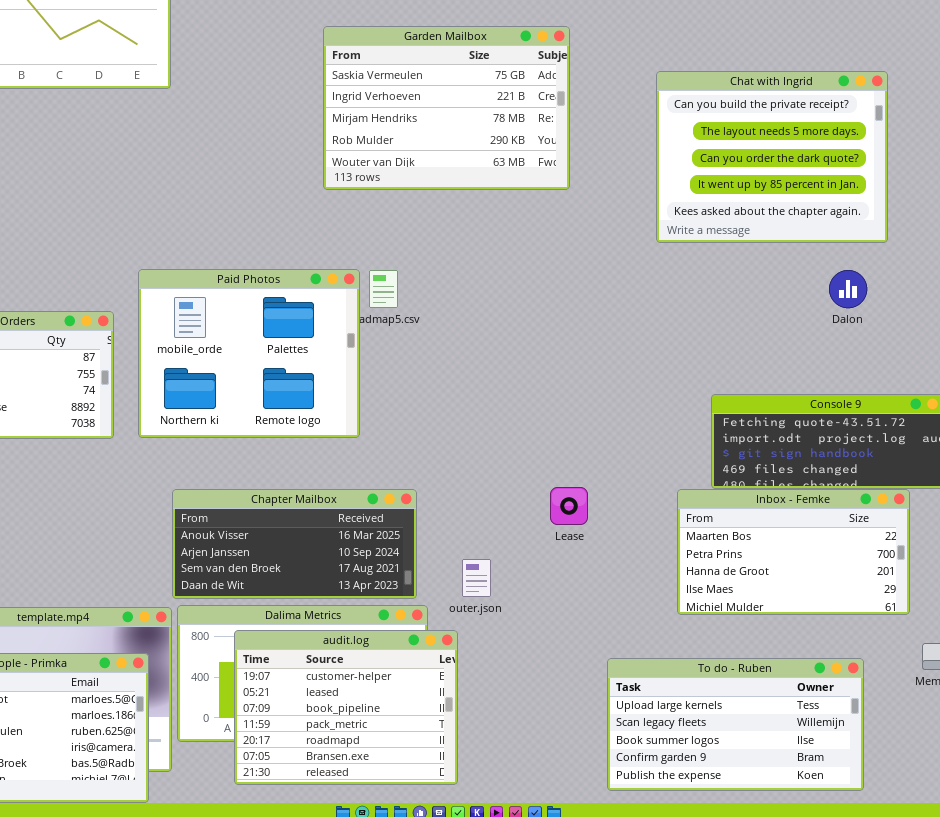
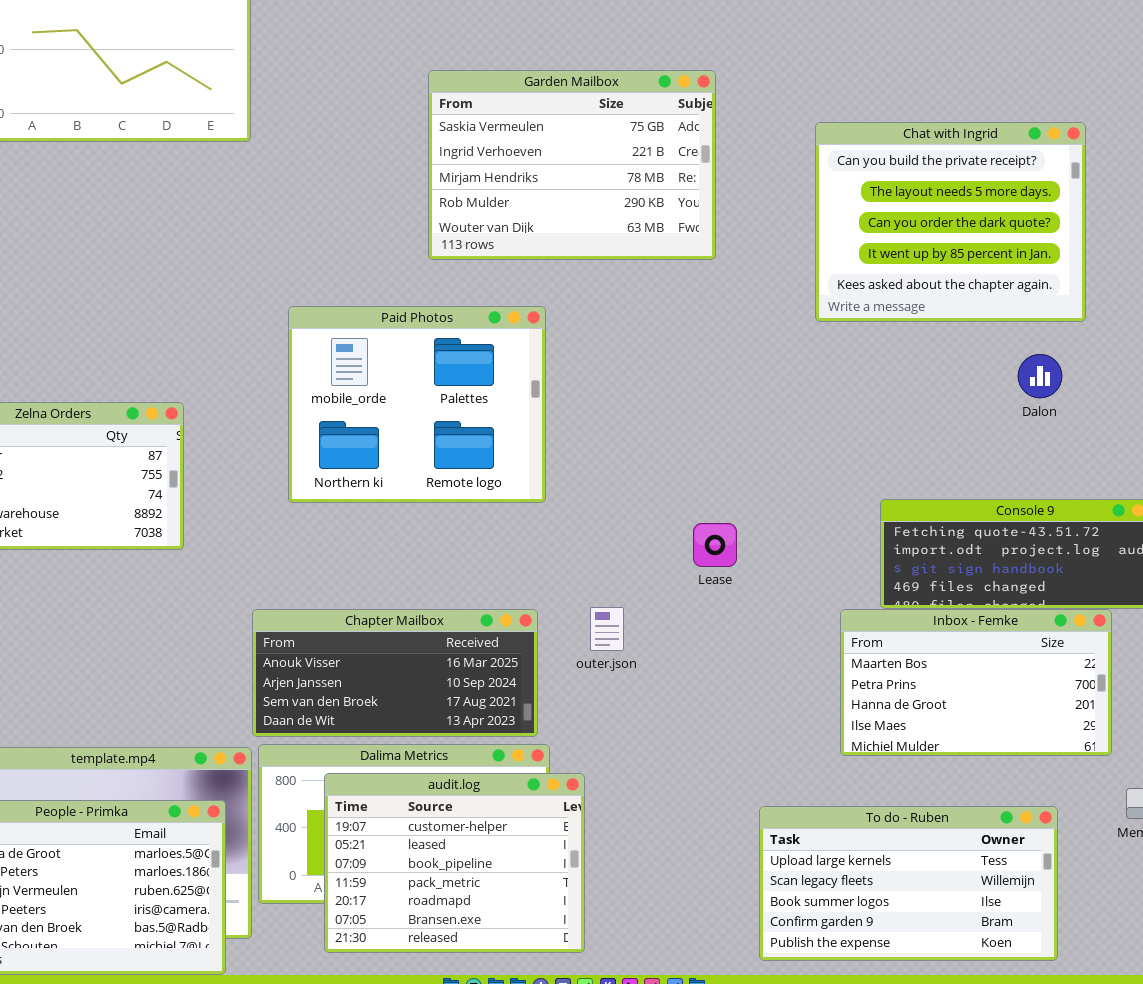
Paid Photos: [138,269,360,438] -> [288,306,546,503], moved
Lease: [550,487,588,525] -> [693,523,737,567], moved
outer.json: [462,559,491,597] -> [590,607,624,651], moved

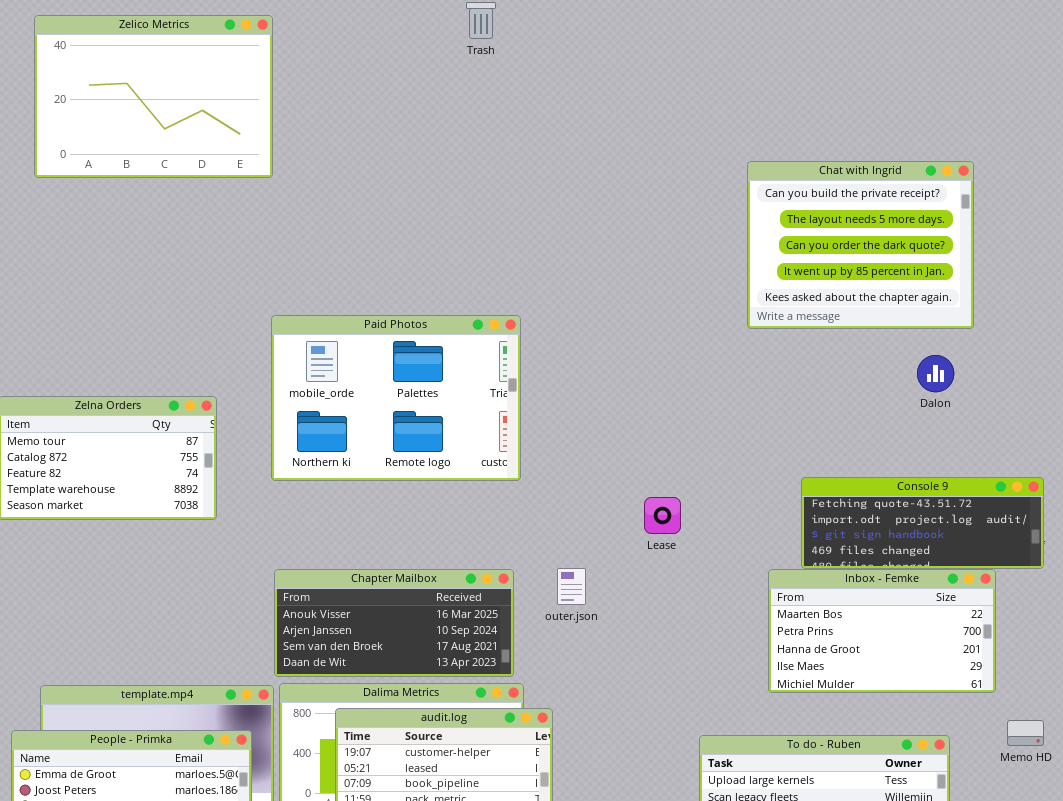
Garden Mailbox: [428,70,716,260] -> none, closed
Paid Photos: [288,306,546,503] -> [271,315,521,481], resized

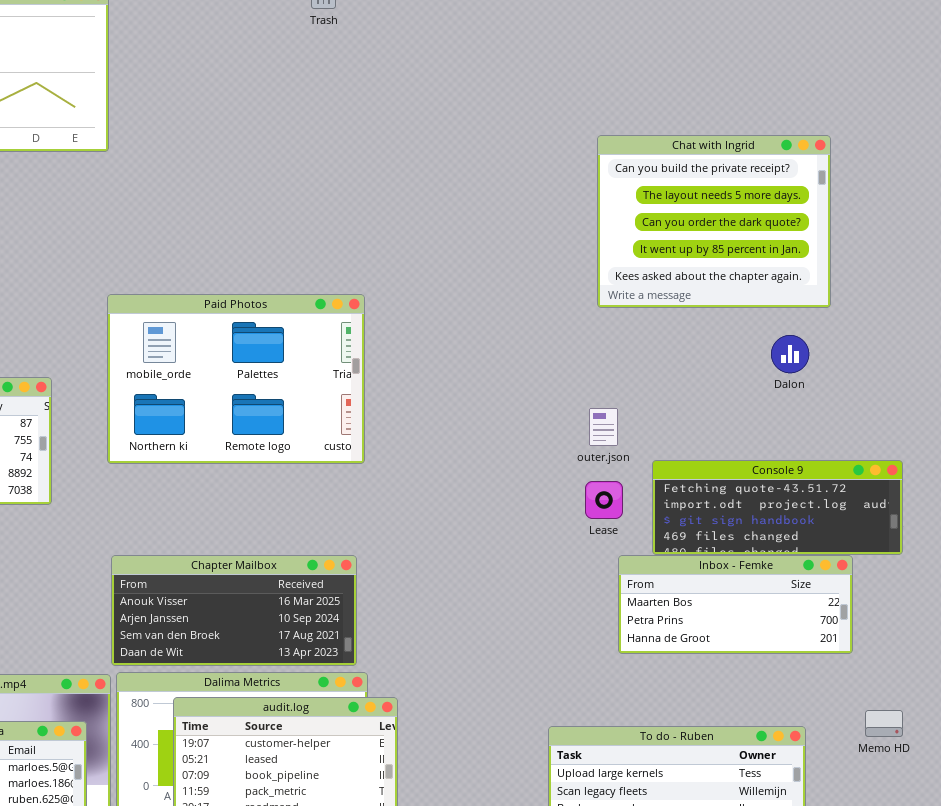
Lease: [644,497,681,534] -> [585,481,623,519], moved
outer.json: [557,568,586,605] -> [589,408,618,446], moved
Inbox - Femke: [768,569,996,693] -> [618,555,853,654], resized

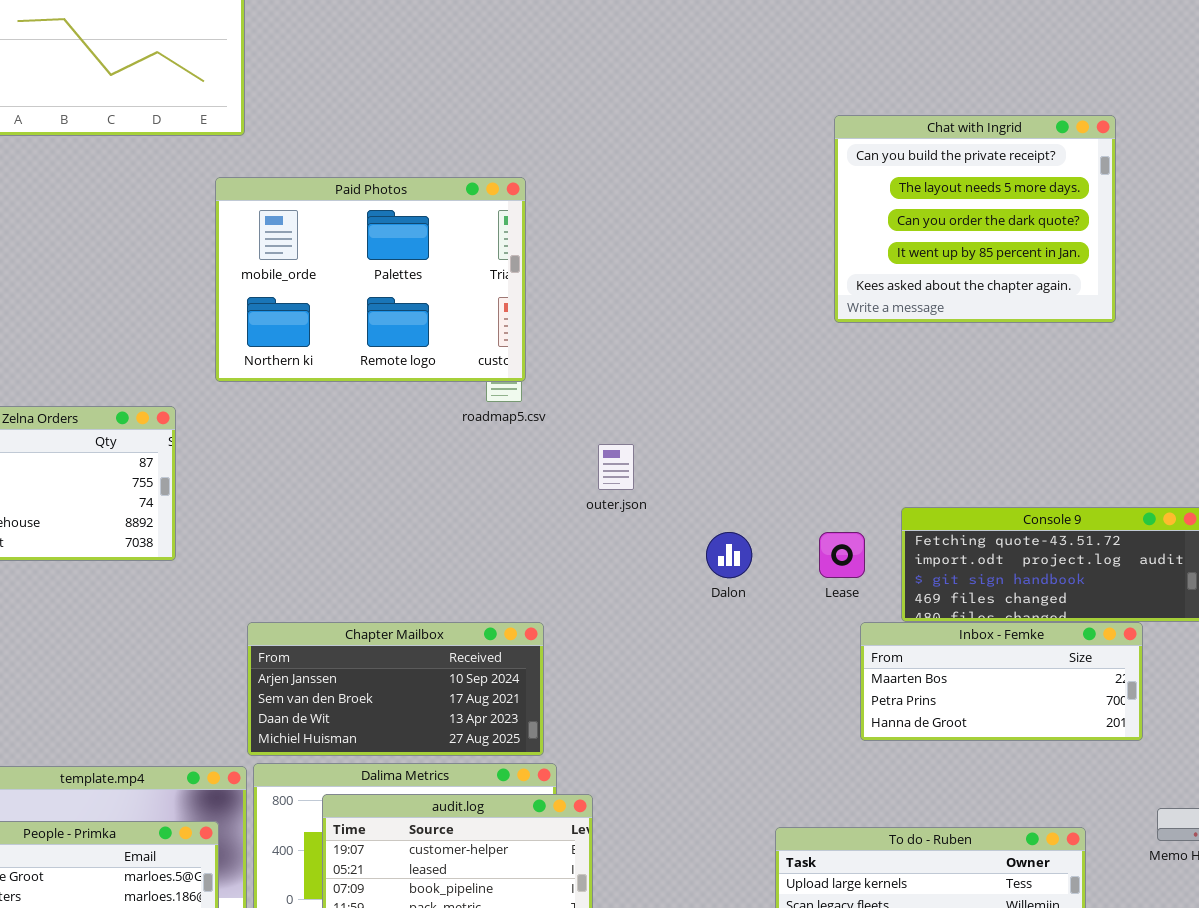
Paid Photos: [107,294,365,464] -> [215,177,526,382], moved
Dalon: [771,335,809,373] -> [706,532,752,578], moved
outer.json: [589,408,618,446] -> [598,444,634,490], moved
Chapter Mailbox: [111,555,357,666] -> [247,622,544,756], scrolled down 1 row

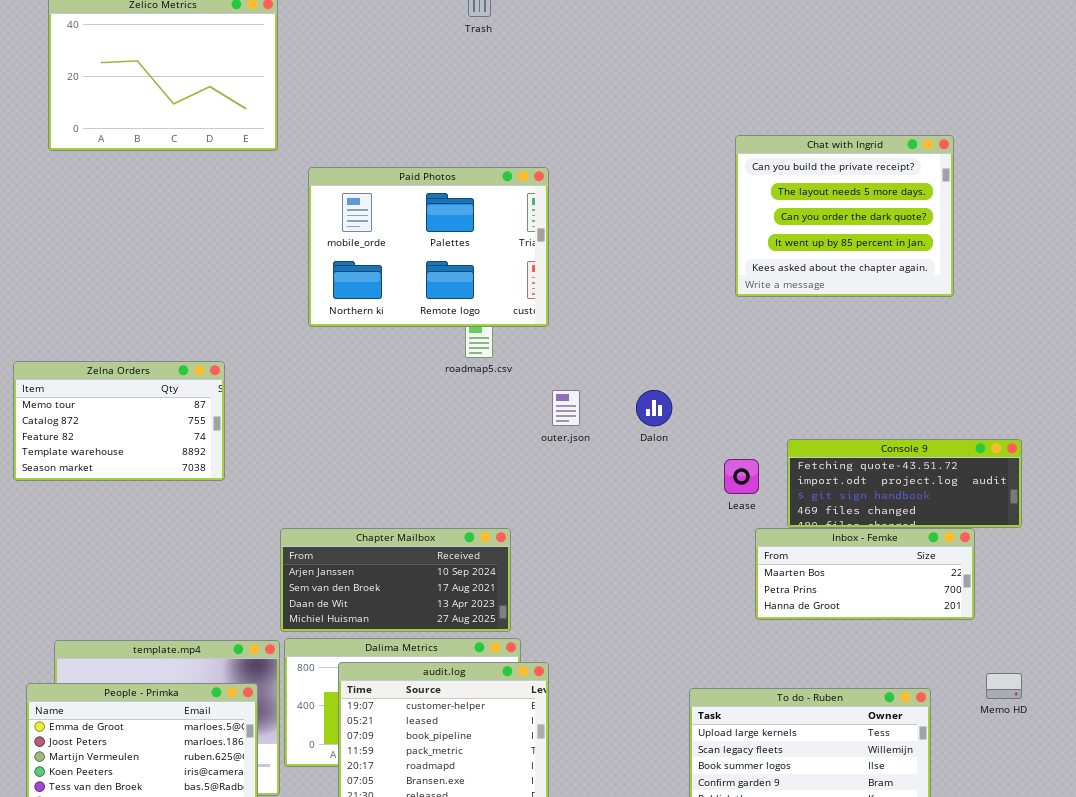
Paid Photos: [215,177,526,382] -> [308,167,549,327], moved
Dalon: [706,532,752,578] -> [636,390,672,426], moved

